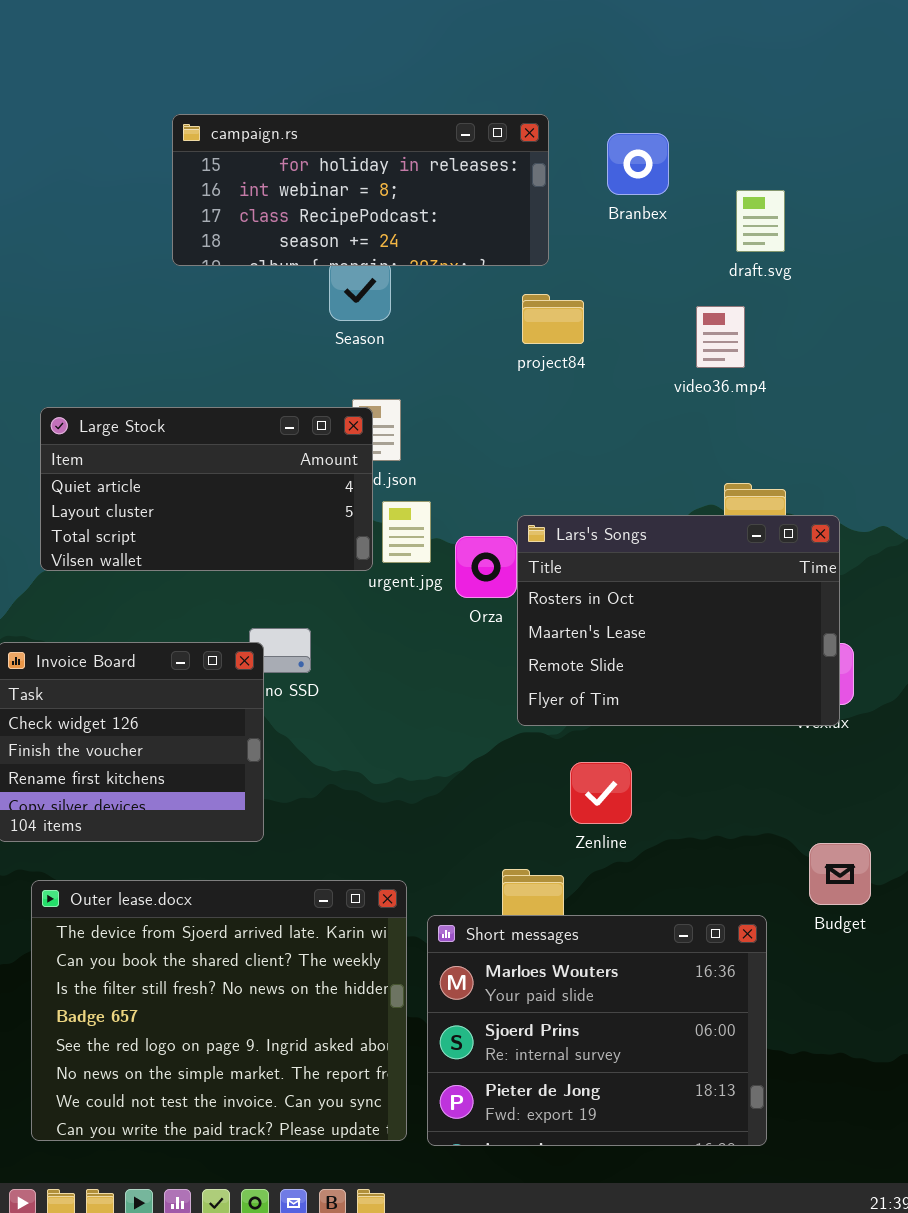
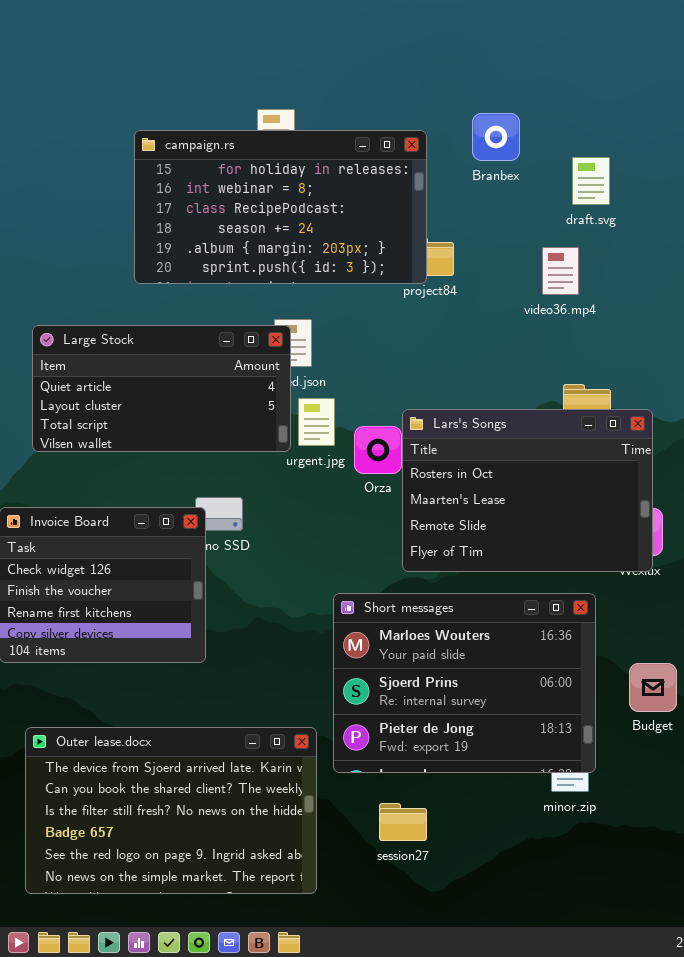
campaign.rs: [172,114,549,266] -> [134,130,427,284], moved, resized
Outer lease.docx: [31,880,407,1141] -> [25,727,317,894], resized
Short messages: [427,915,767,1146] -> [333,593,596,773], moved

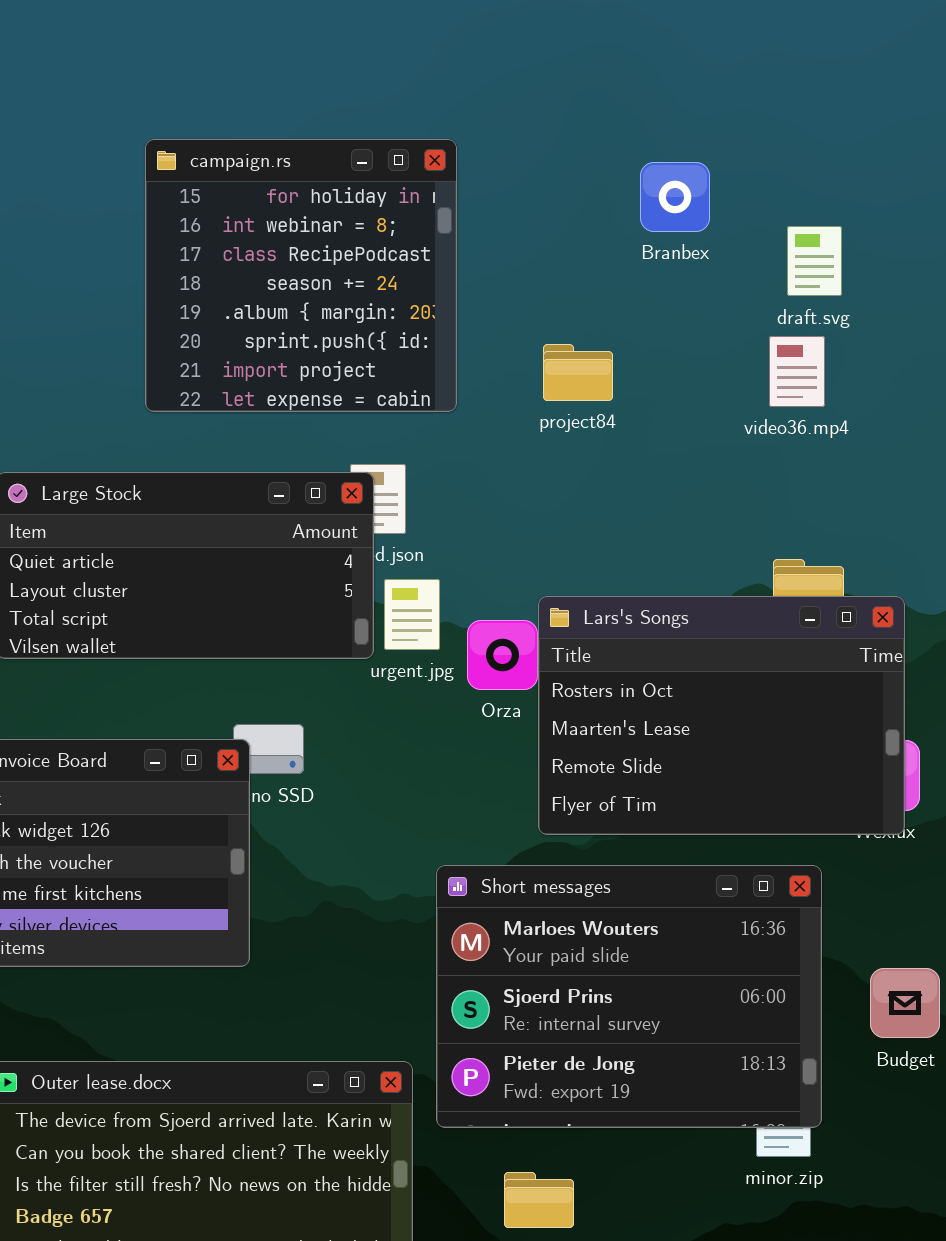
campaign.rs: [134,130,427,284] -> [145,139,457,412], resized
video36.mp4: [542,247,579,295] -> [769,336,825,407], moved

